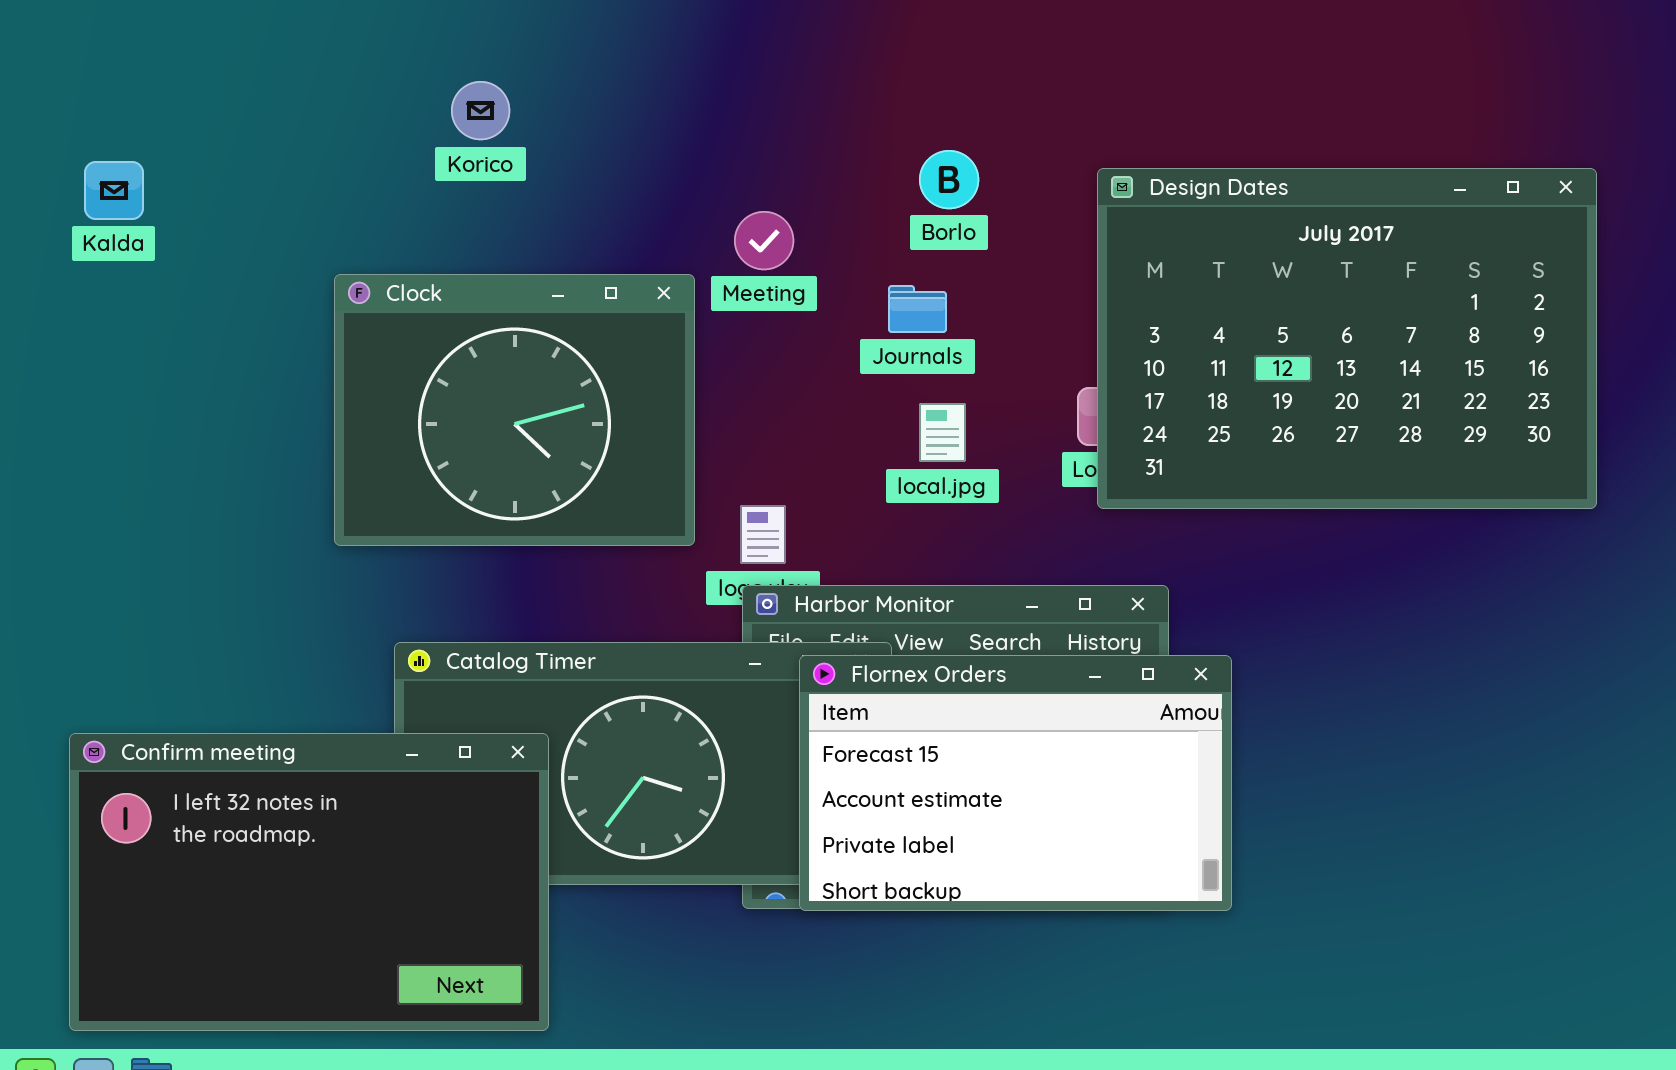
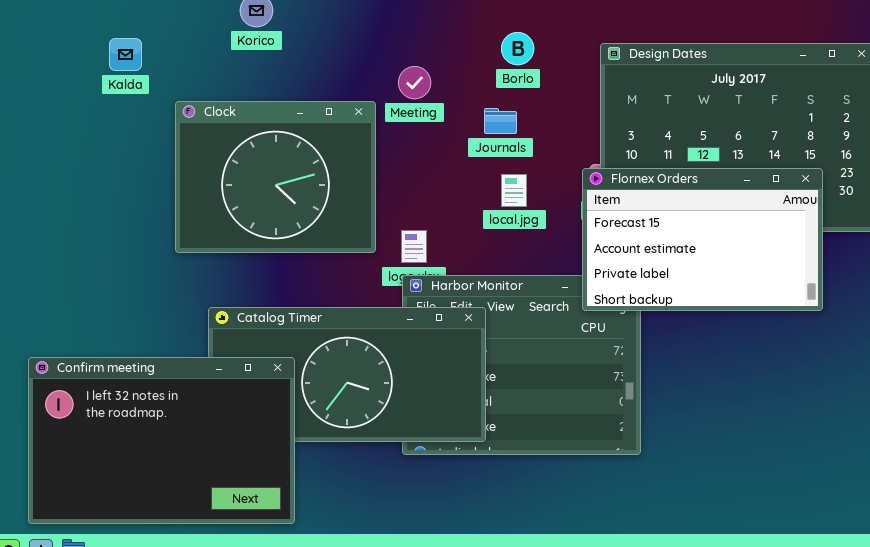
Kalda: [84,161,144,220] -> [109,38,142,71], moved
Flornex Orders: [799,655,1232,911] -> [582,168,823,311], moved

